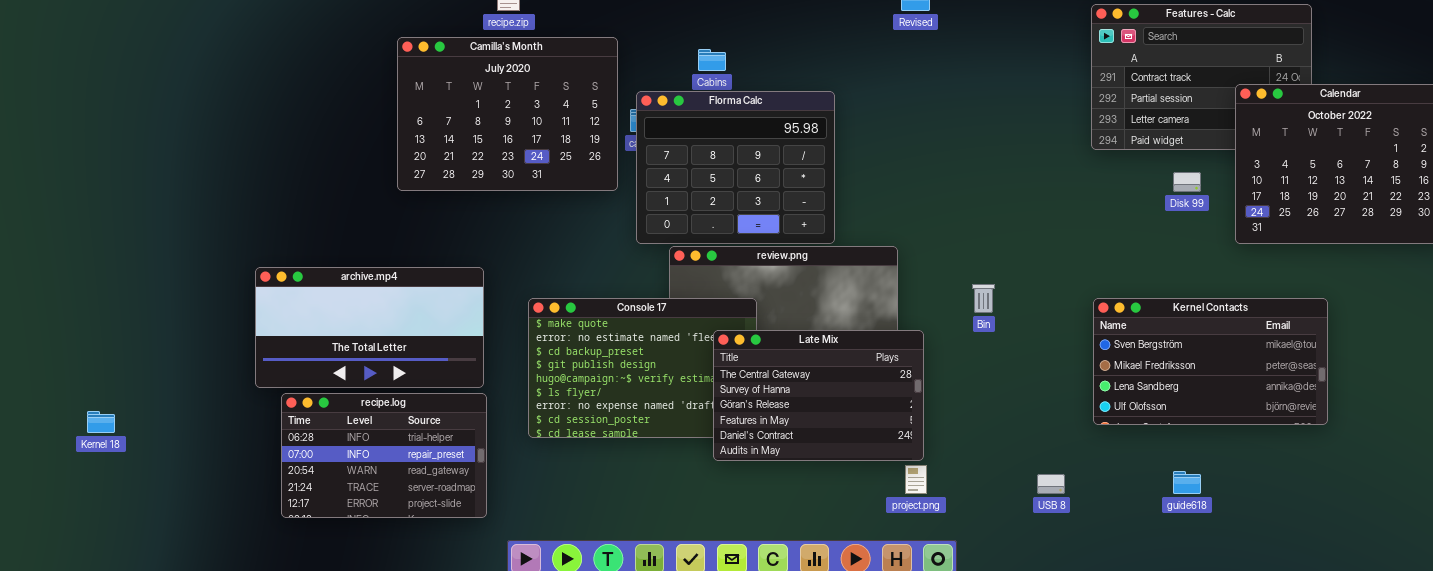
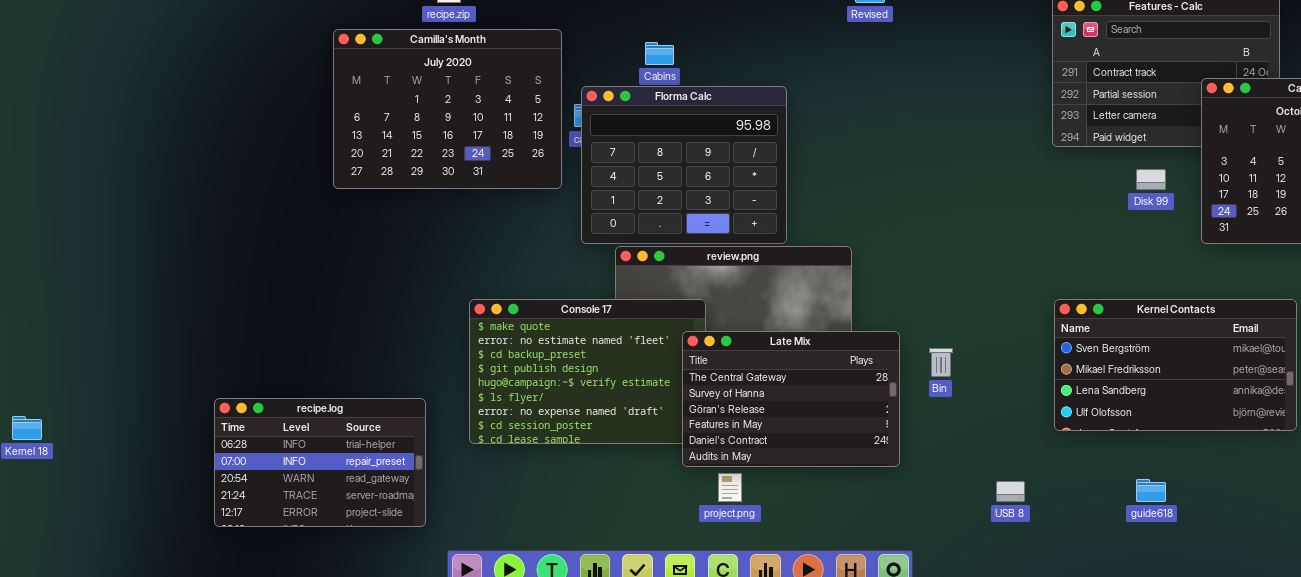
archive.mp4: [255,267,484,388] -> none, closed
Bin: [972,284,995,313] -> [929,348,953,377], moved
Late Mix: [713,330,924,461] -> [682,331,900,467], moved
project.png: [905,465,927,494] -> [718,473,742,502], moved

